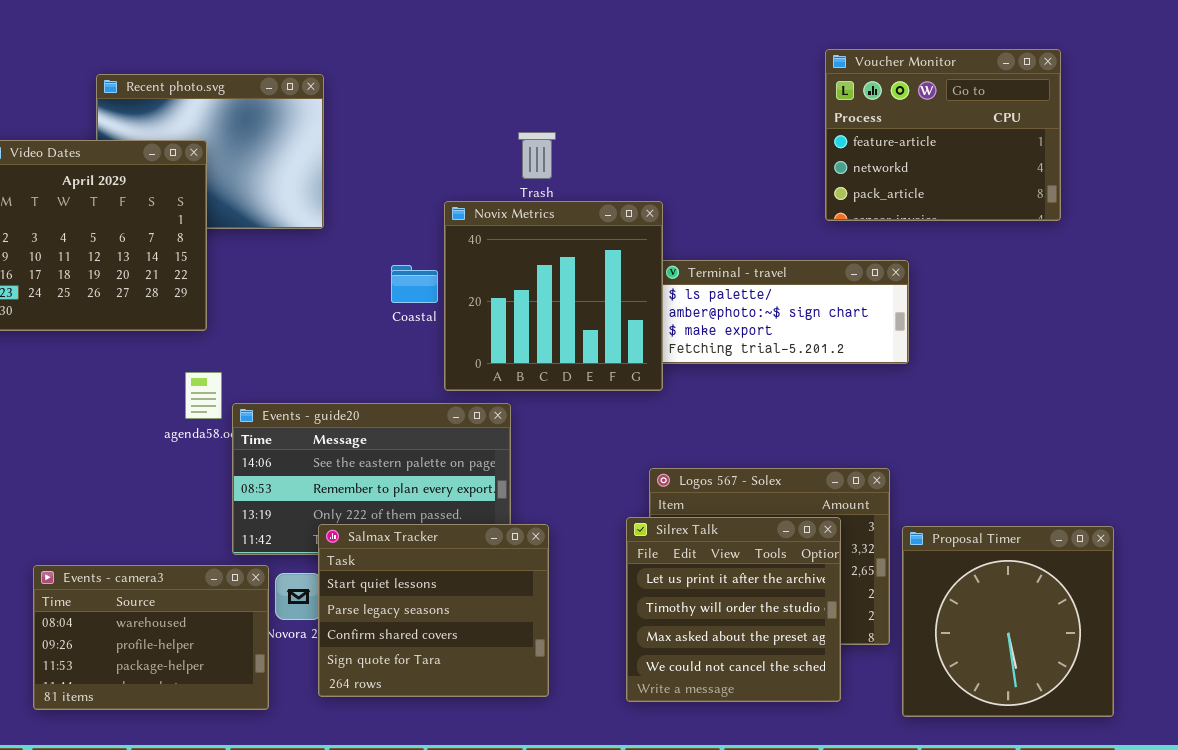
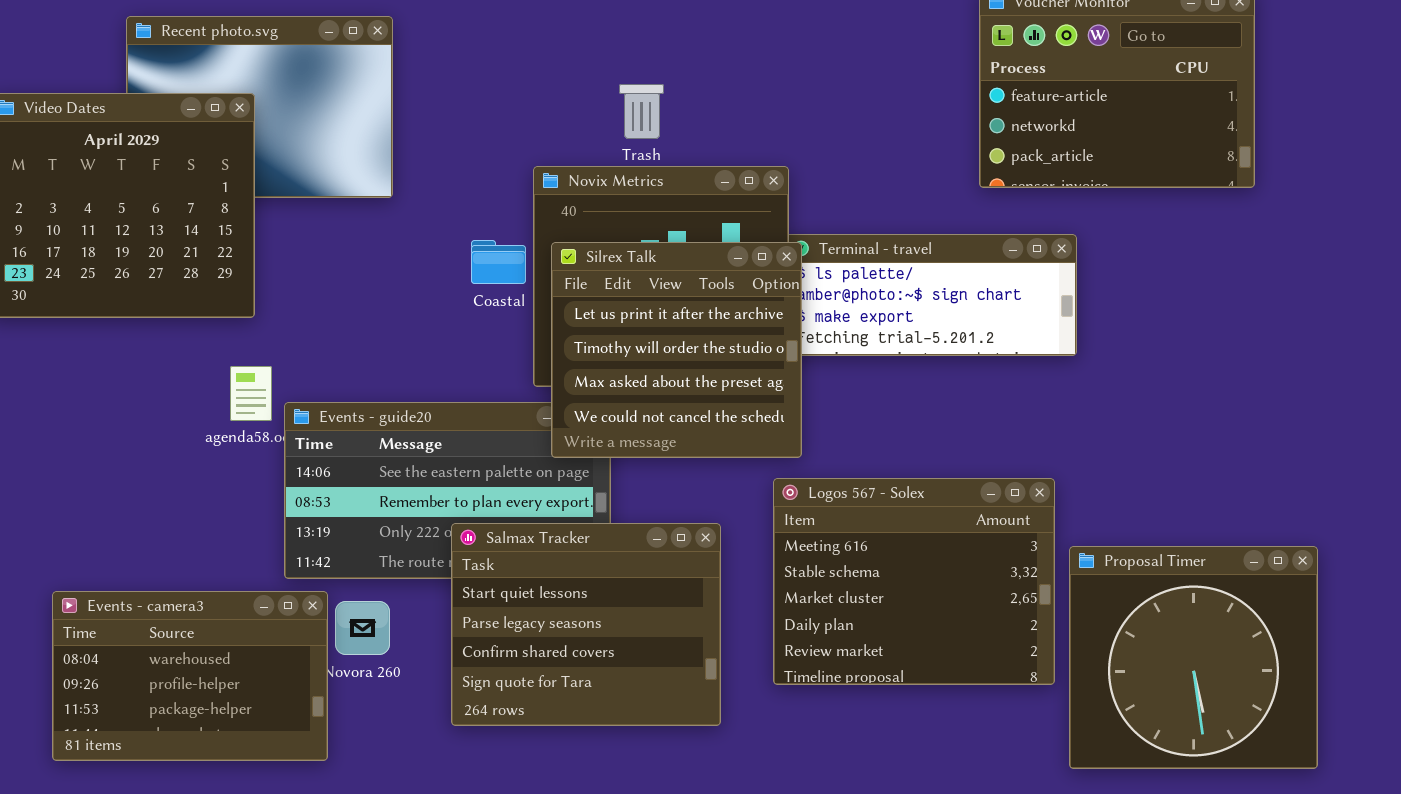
Silrex Talk: [626,517,841,702] -> [551,242,802,458], moved
Salmax Tracker: [318,524,549,697] -> [451,523,721,726], moved

